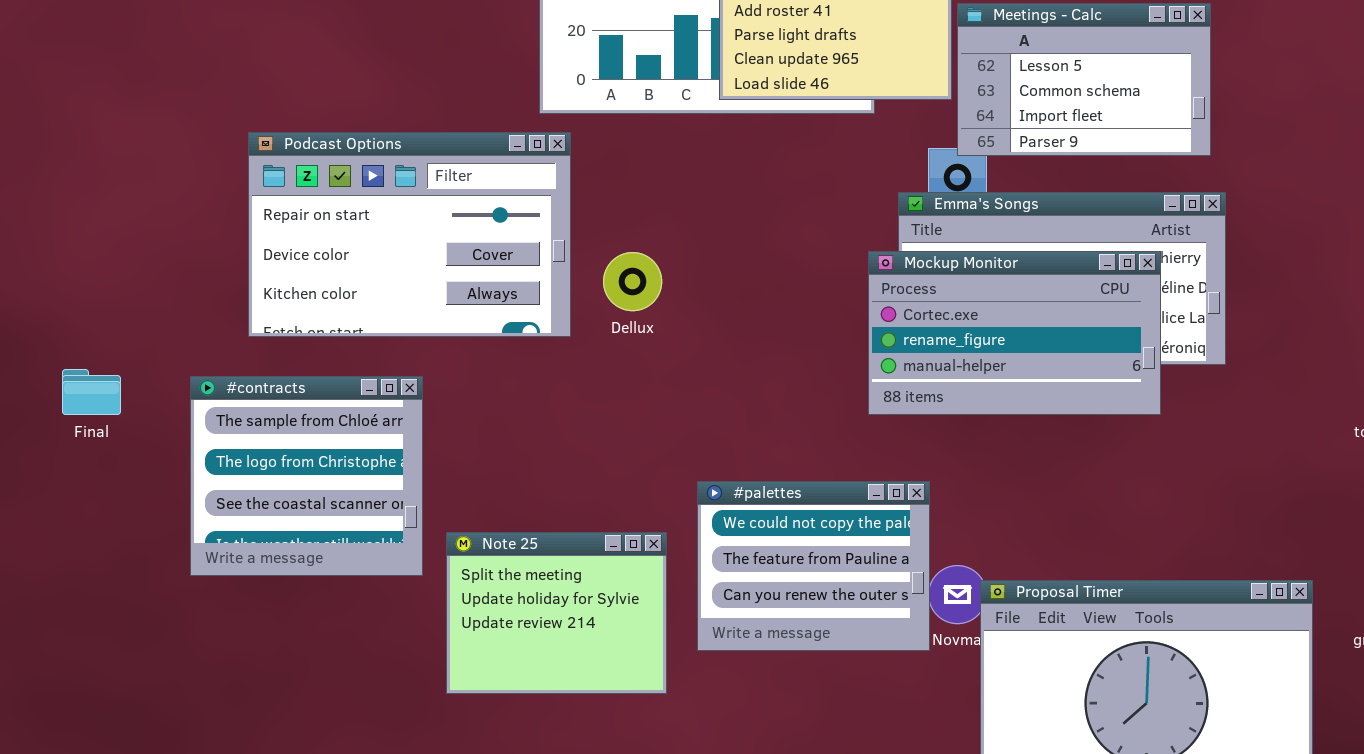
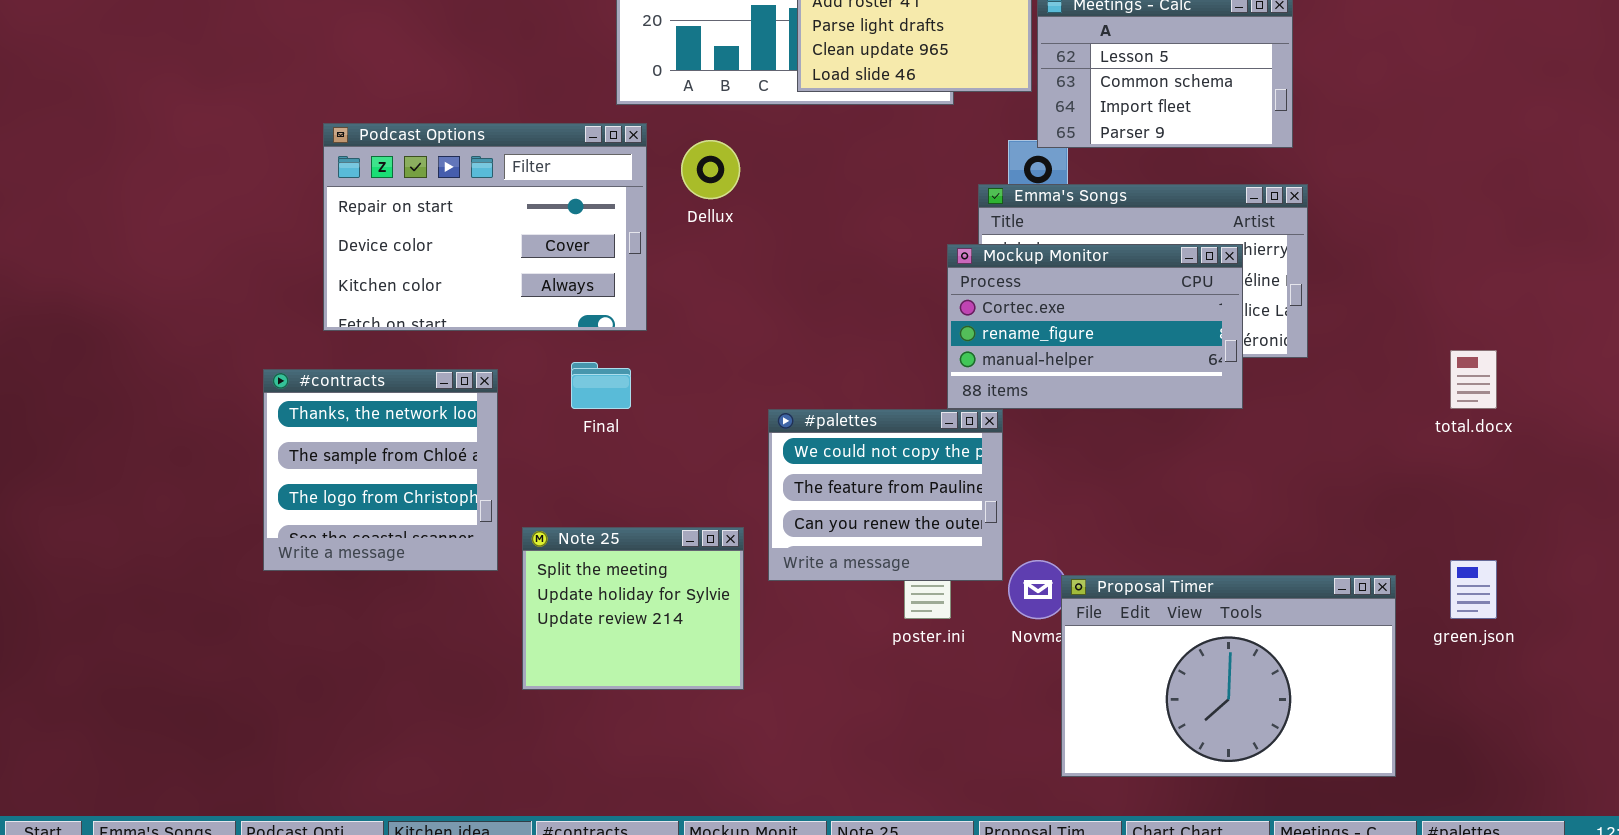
Dellux: [603,252,662,311] -> [681,140,740,199], moved
Final: [62,369,121,415] -> [571,362,631,409], moved
#contracts: [190,376,423,576] -> [263,369,498,571], scrolled up 1 row
#palettes: [697,481,930,651] -> [768,409,1003,581], moved

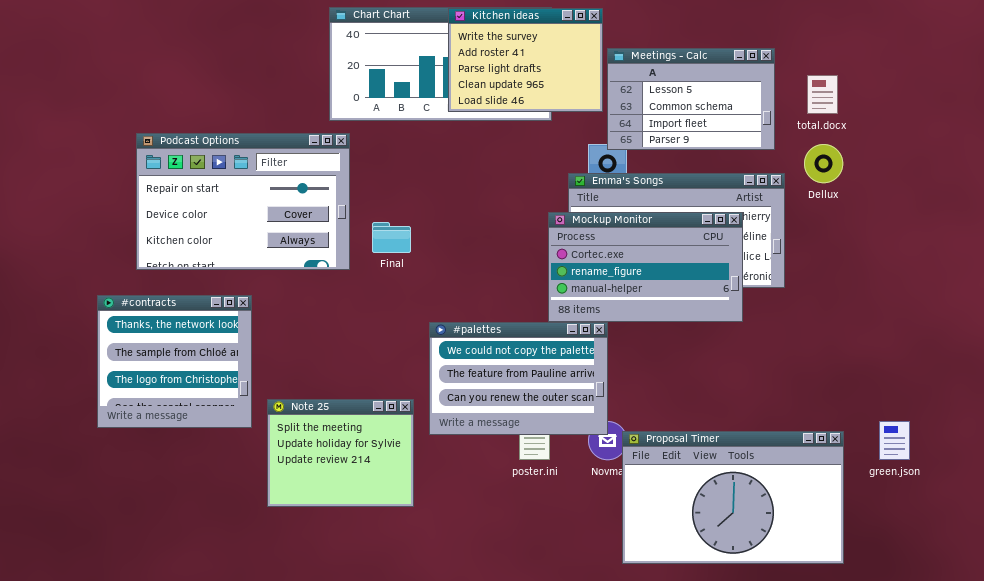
Dellux: [681,140,740,199] -> [804,144,843,183], moved
total.docx: [1450,350,1497,409] -> [807,75,838,114], moved
Final: [571,362,631,409] -> [372,222,411,253], moved
#palettes: [768,409,1003,581] -> [429,322,608,435], resized

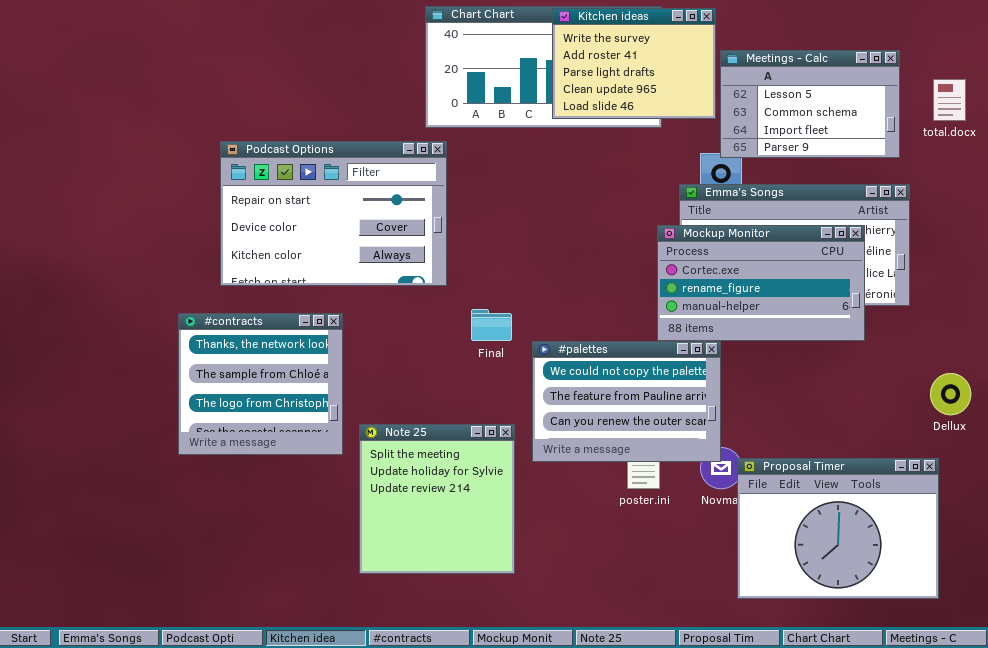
Dellux: [804,144,843,183] -> [930,373,971,415], moved
Final: [372,222,411,253] -> [471,309,512,341], moved
Note 25: [267,399,414,507] -> [359,424,515,574], resized
Proposal Timer: [622,431,844,564] -> [737,458,939,599], resized

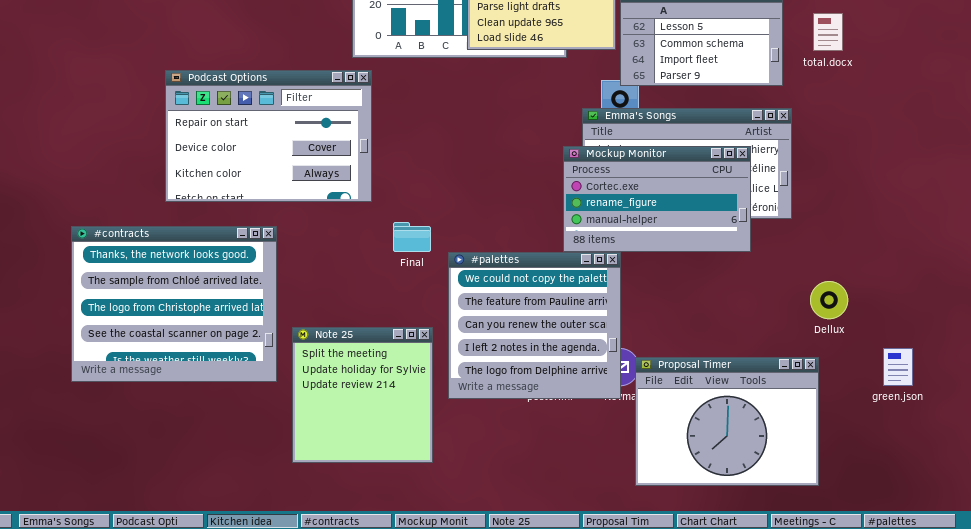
#contracts: [178,313,343,455] -> [71,226,277,382], resized
#palettes: [532,341,721,462] -> [448,252,621,399], resized

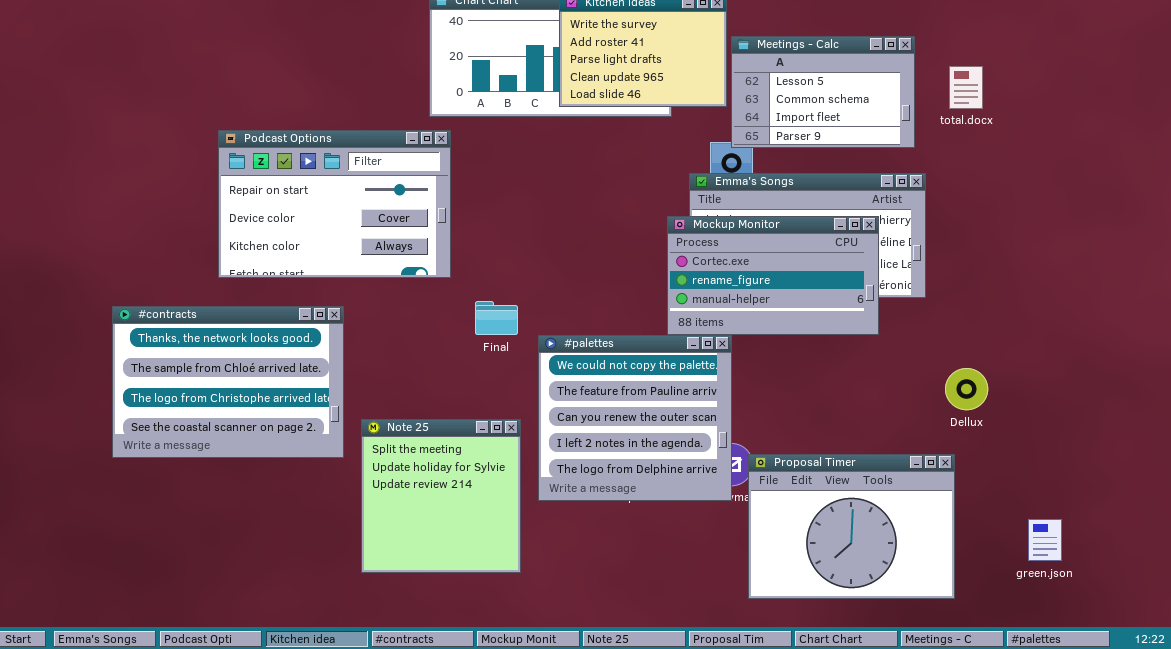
#contracts: [71,226,277,382] -> [112,306,344,458], resized
green.json: [883,348,913,386] -> [1028,519,1062,561], moved

